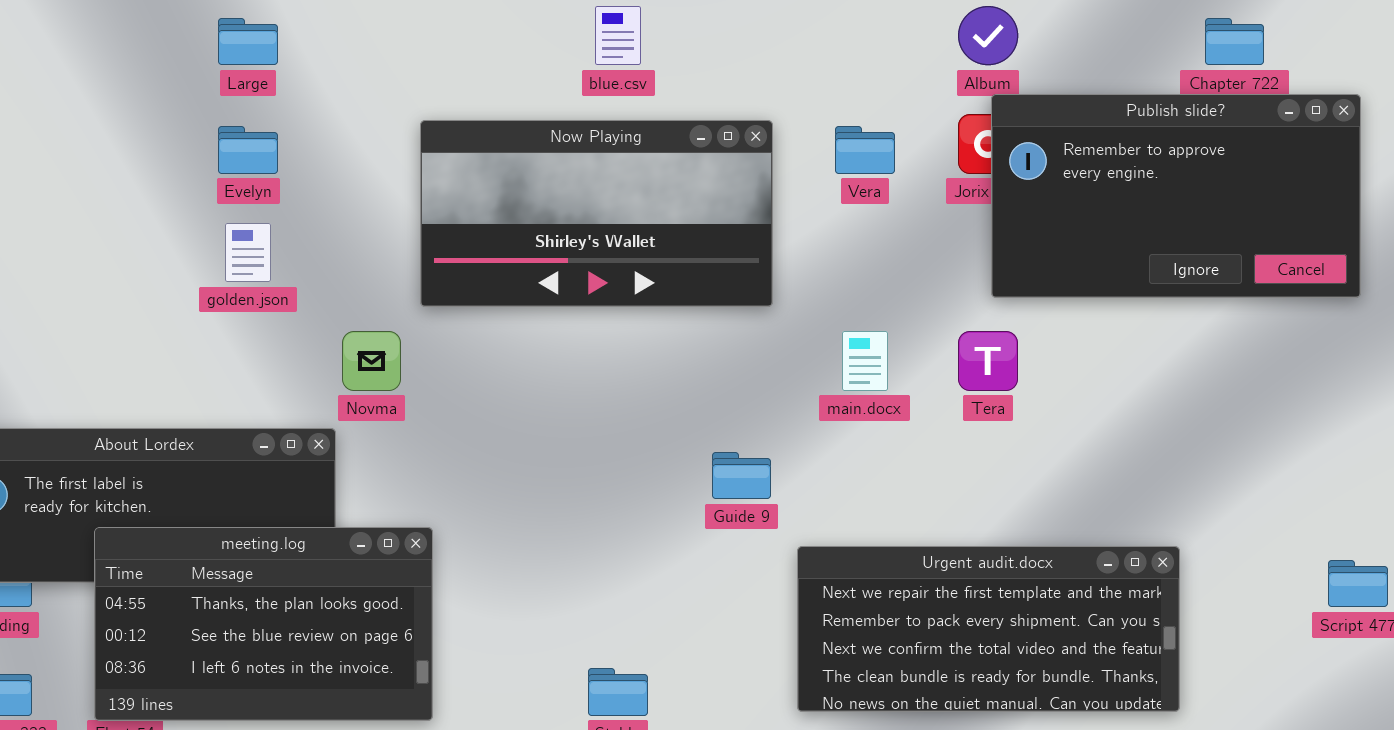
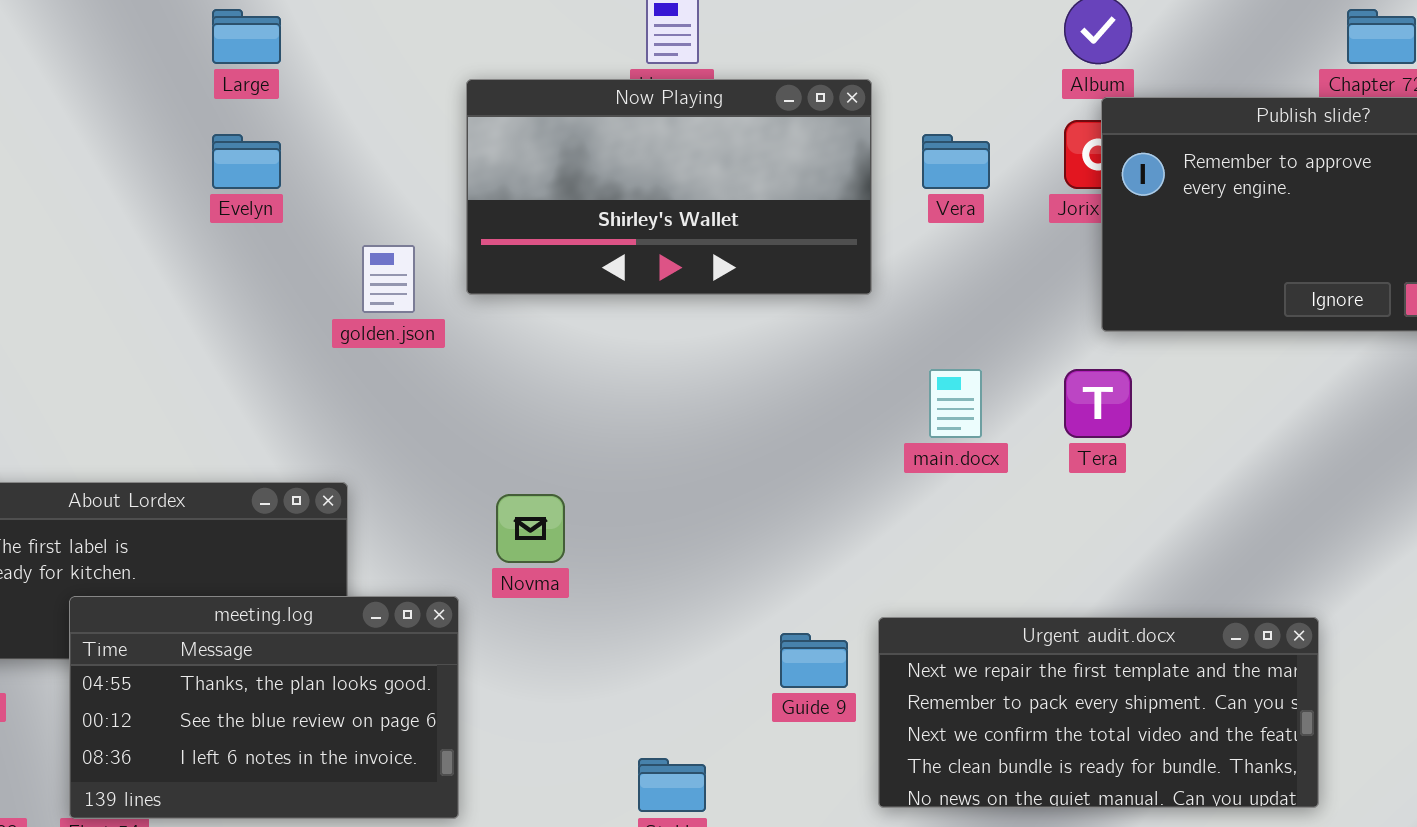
Now Playing: [420,120,773,307] -> [466,79,872,295], moved
golden.json: [225,223,271,282] -> [362,245,415,313], moved
Novma: [342,331,401,391] -> [496,494,565,563], moved
Guide 9: [712,452,771,499] -> [780,633,848,688], moved

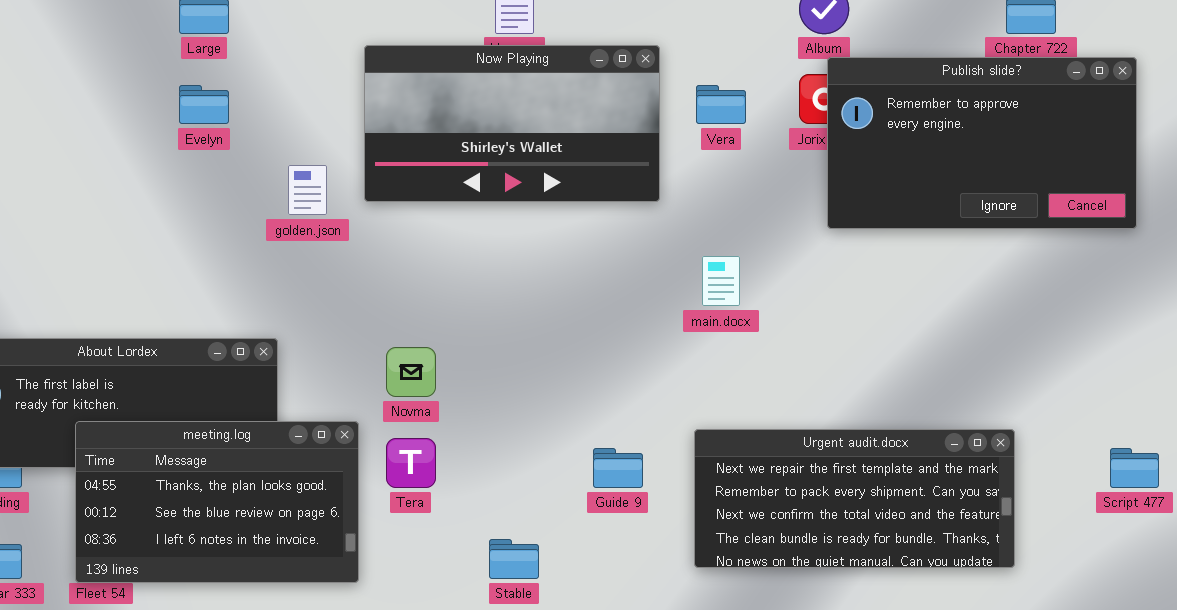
Tera: [1064,369,1132,438] -> [386,438,436,488], moved
Urgent audit.docx: [878,617,1319,808] -> [694,429,1015,568], moved

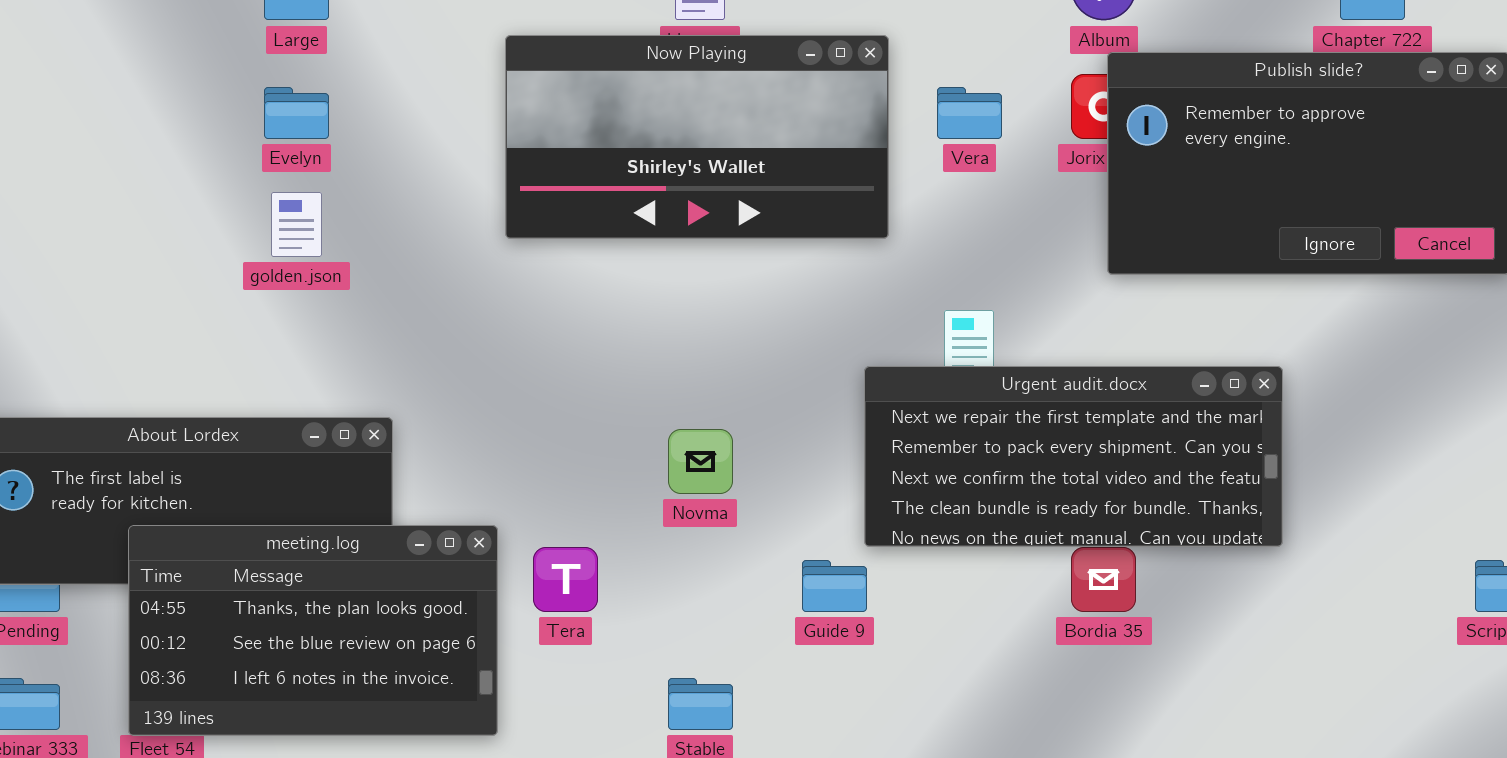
golden.json: [288,165,327,215] -> [271,192,322,257], moved
Novma: [386,347,436,397] -> [668,429,733,494], moved
Urgent audit.docx: [694,429,1015,568] -> [864,366,1283,547], moved

